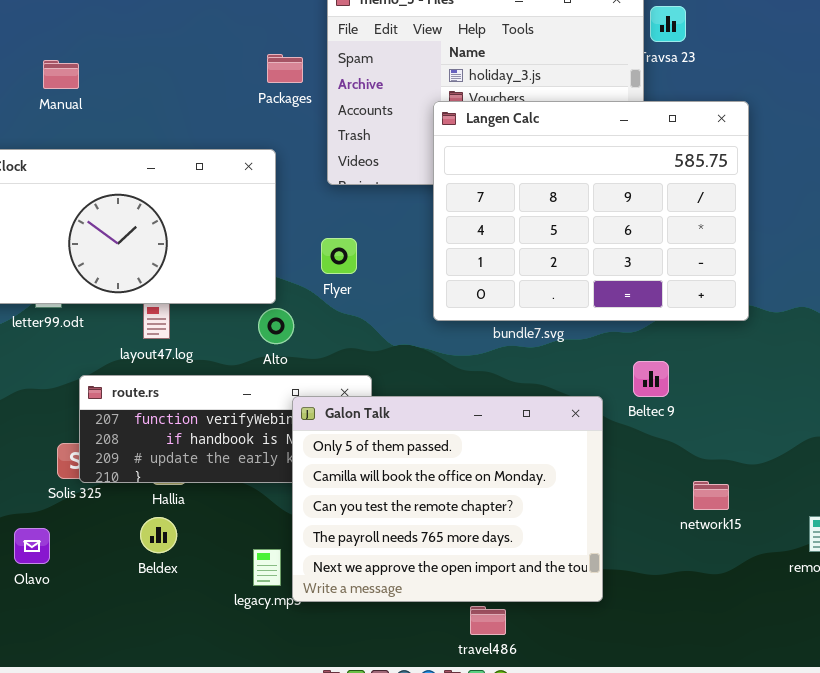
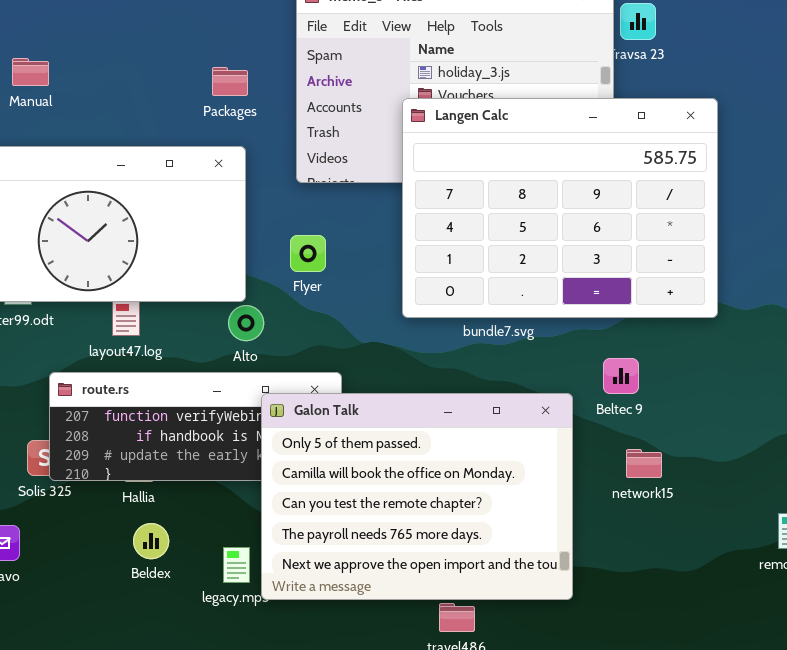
Packages: [267,54,303,83] -> [212,67,248,96], moved
network15: [693,481,729,510] -> [626,449,662,478], moved
Beldex: [140,517,177,553] -> [133,523,169,559], moved

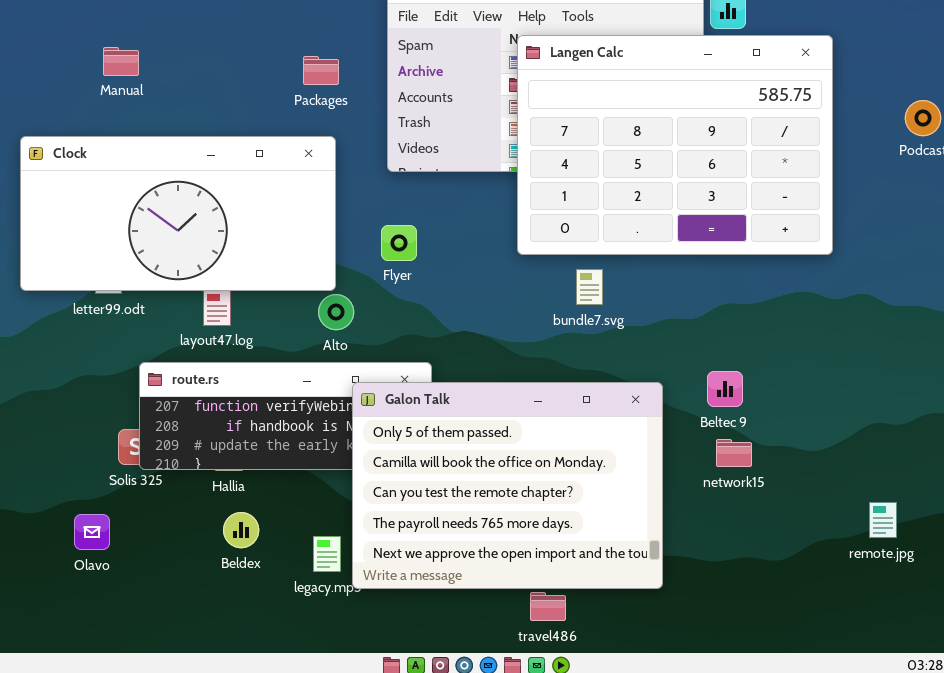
Langen Calc: [402,98,718,318] -> [517,35,833,255], moved
Beltec 9: [603,358,639,394] -> [707,371,743,407], moved

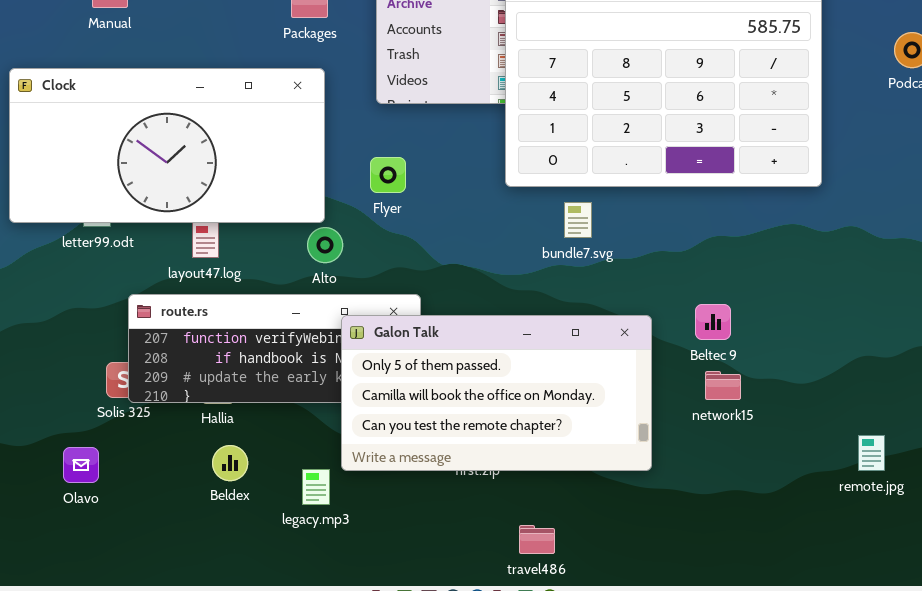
Galon Talk: [352,382,663,589] -> [341,315,652,471], resized

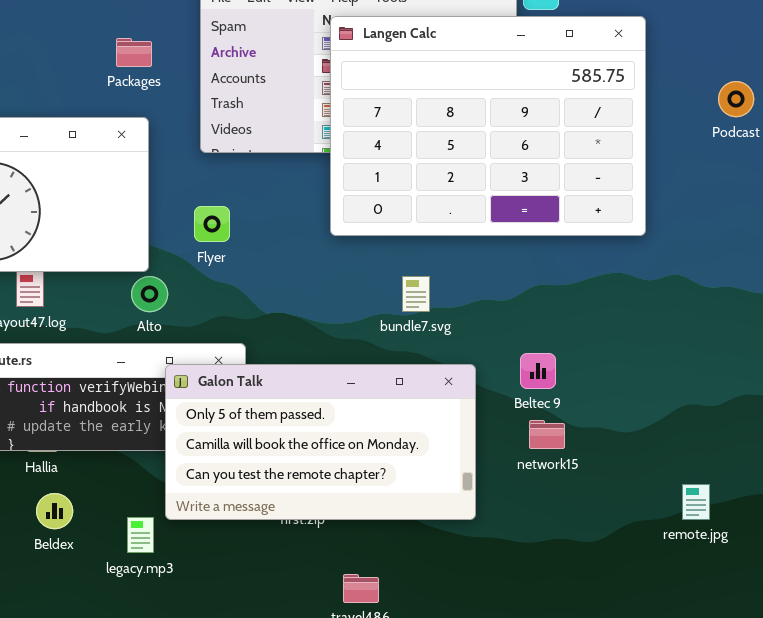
bundle7.svg: [564,202,592,238] -> [402,276,430,312], moved

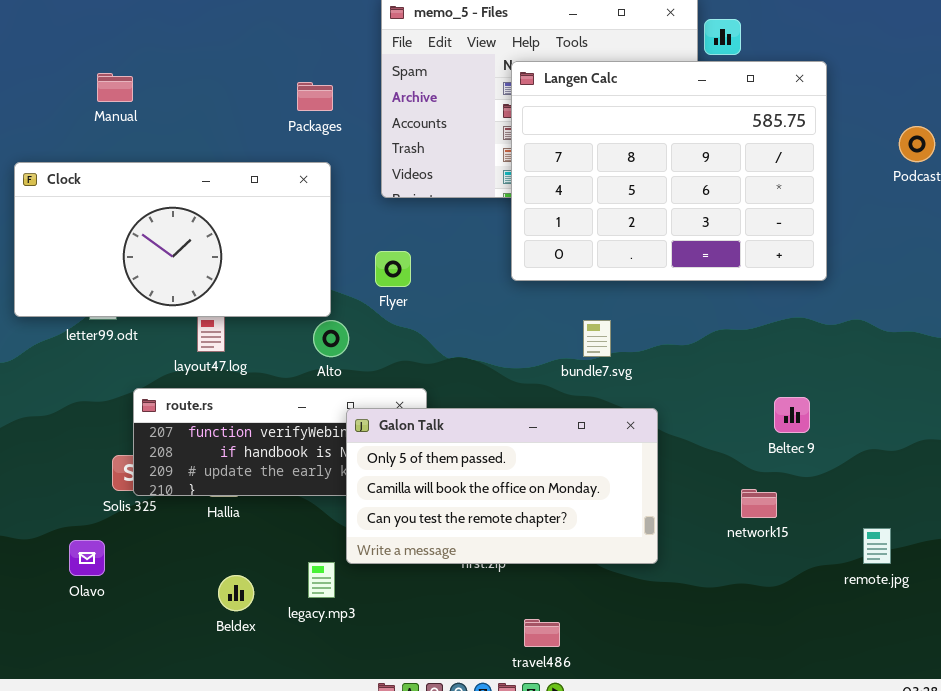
Beltec 9: [520,353,556,389] -> [774,397,810,433], moved
network15: [529,420,565,449] -> [741,489,777,518], moved
Beldex: [36,493,73,529] -> [218,575,254,611], moved

